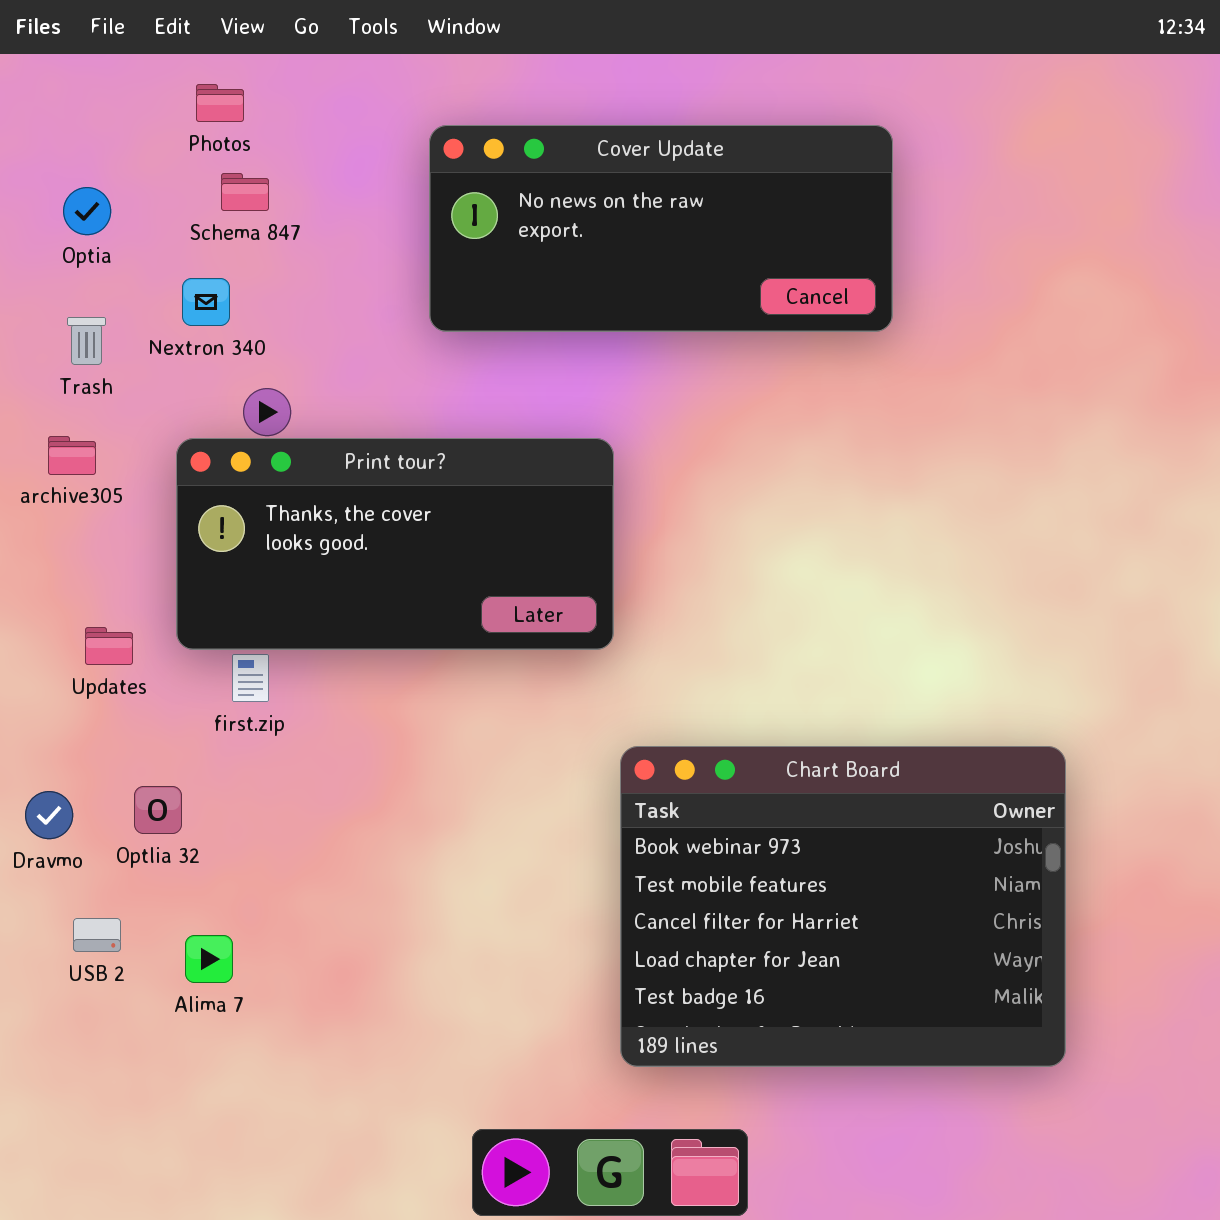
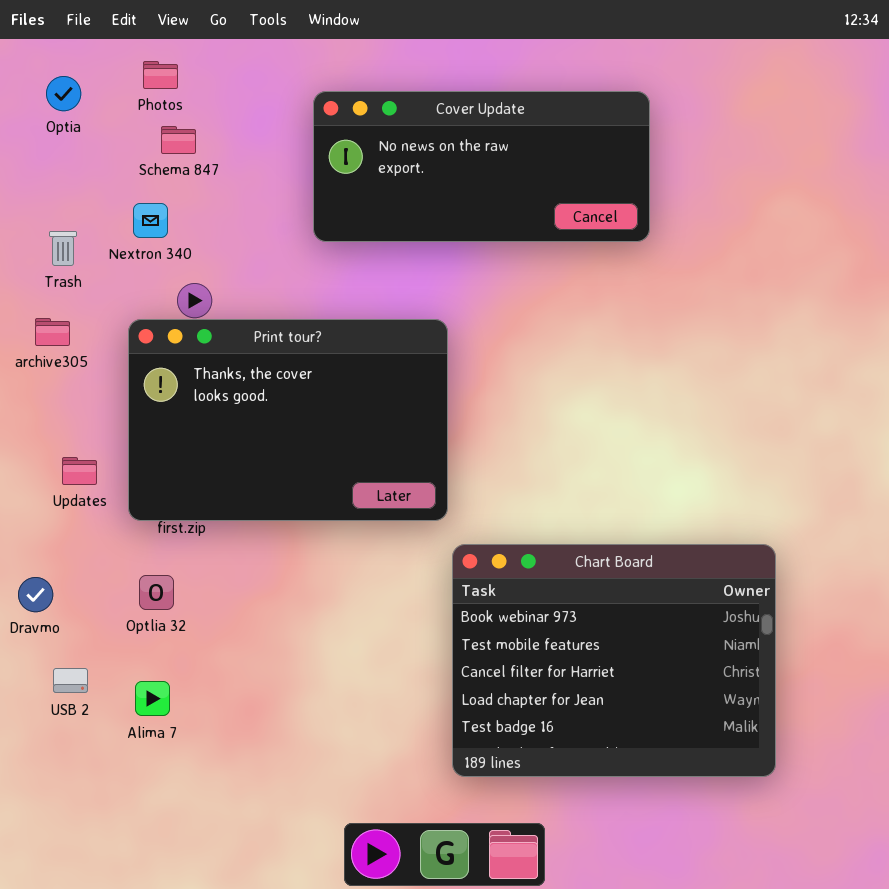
Optia: [63,187,111,235] -> [46,76,81,111], moved
Print tour?: [176,438,614,650] -> [128,319,448,521], resized
Optlia 32: [134,786,182,834] -> [139,575,174,610], moved

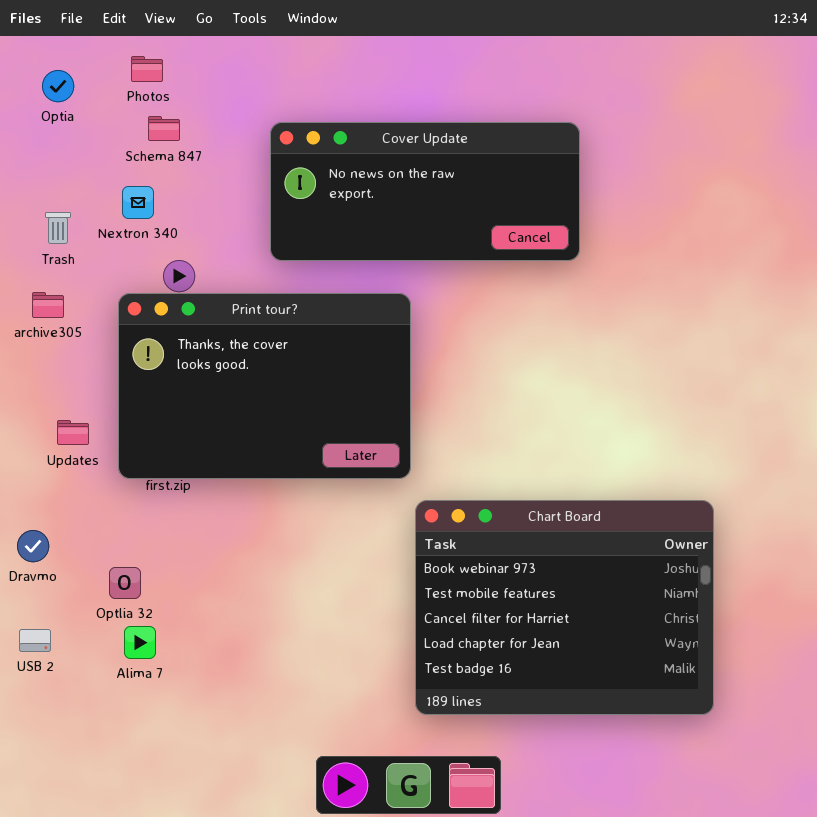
Cover Update: [313,91,650,242] -> [270,122,580,261], moved
Optlia 32: [139,575,174,610] -> [109,567,141,599], moved
USB 2: [53,668,88,693] -> [19,629,51,652], moved

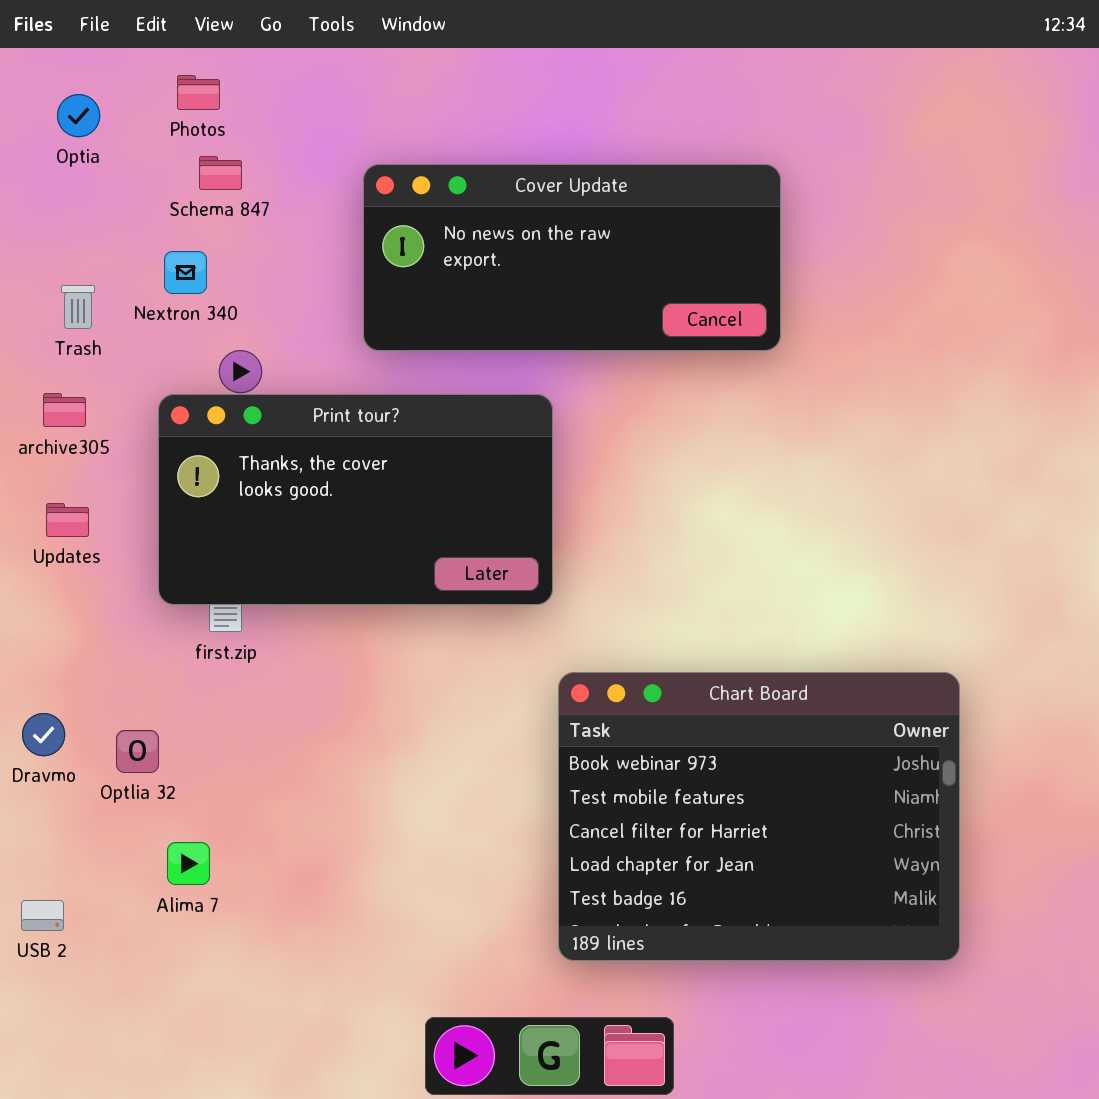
Print tour?: [118,293,411,479] -> [158,394,553,605], resized
Updates: [57,420,89,445] -> [46,503,89,537], moved
Optlia 32: [109,567,141,599] -> [116,730,159,773], moved
USB 2: [19,629,51,652] -> [21,900,64,931], moved

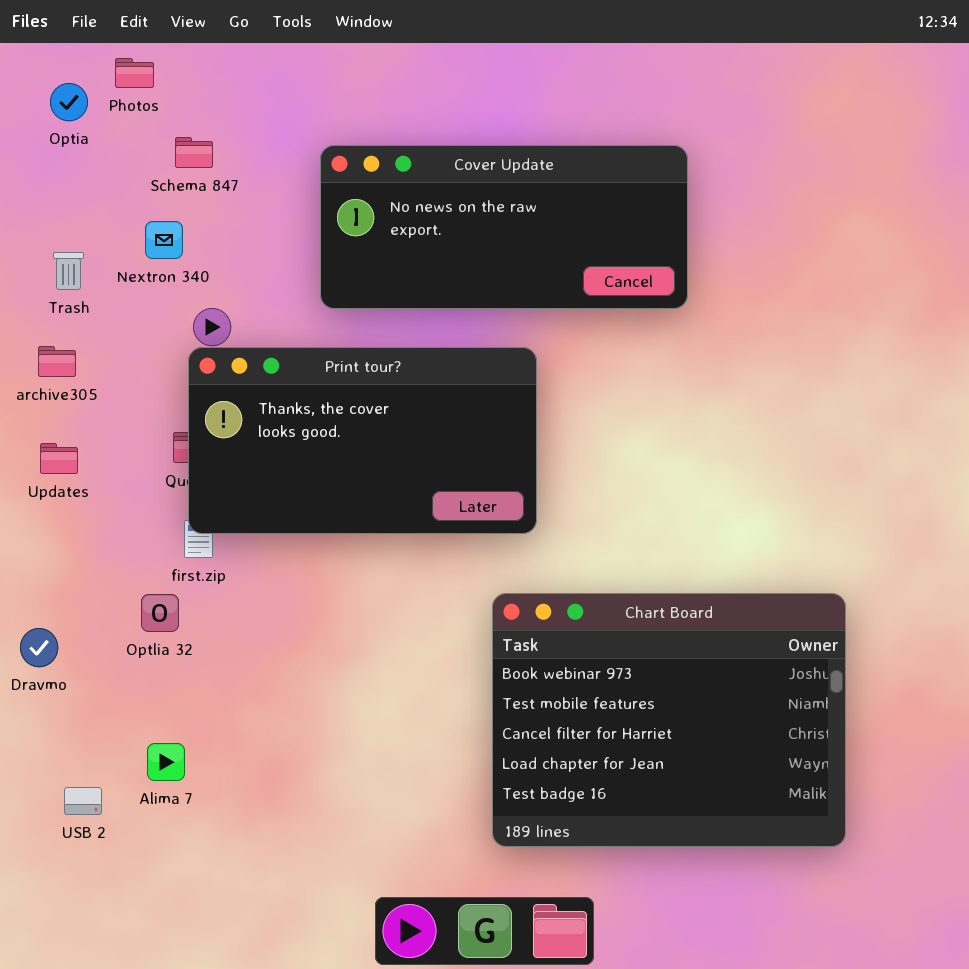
Photos: [177,75,220,110] -> [115,58,154,88], moved
Print tour?: [158,394,553,605] -> [188,347,537,534], moved
Optlia 32: [116,730,159,773] -> [141,594,179,632], moved
USB 2: [21,900,64,931] -> [64,787,102,815], moved

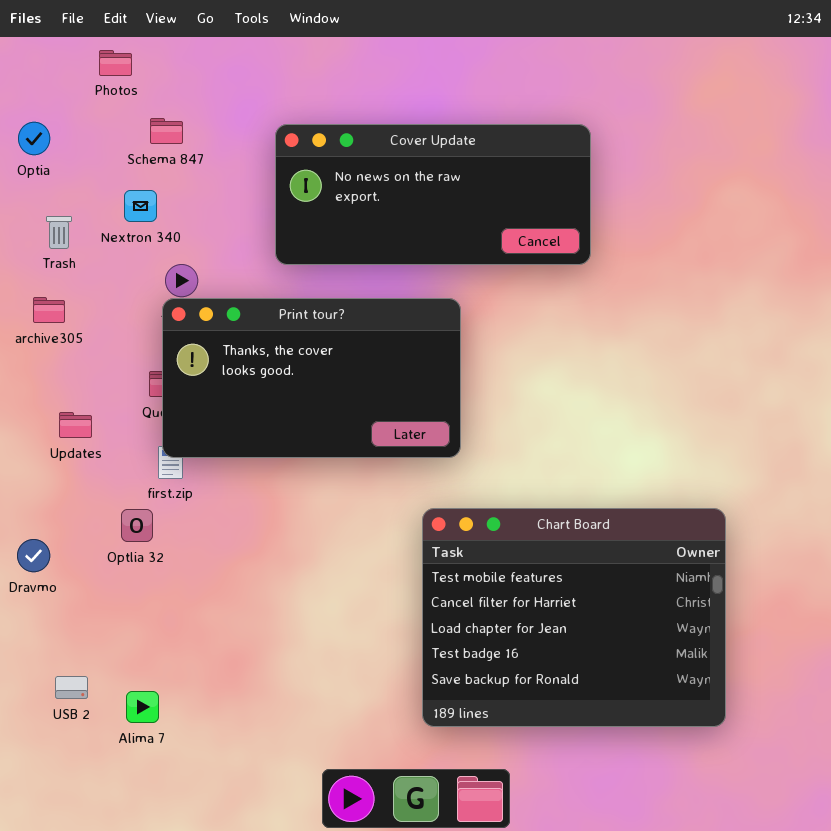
Optia: [50,83,88,121] -> [18,122,50,155], moved
Updates: [40,443,78,474] -> [59,412,92,438], moved
Chart Board: [492,593,846,847] -> [422,508,726,727], scrolled down 1 row
Alima 7: [147,743,185,781] -> [126,691,159,723], moved

